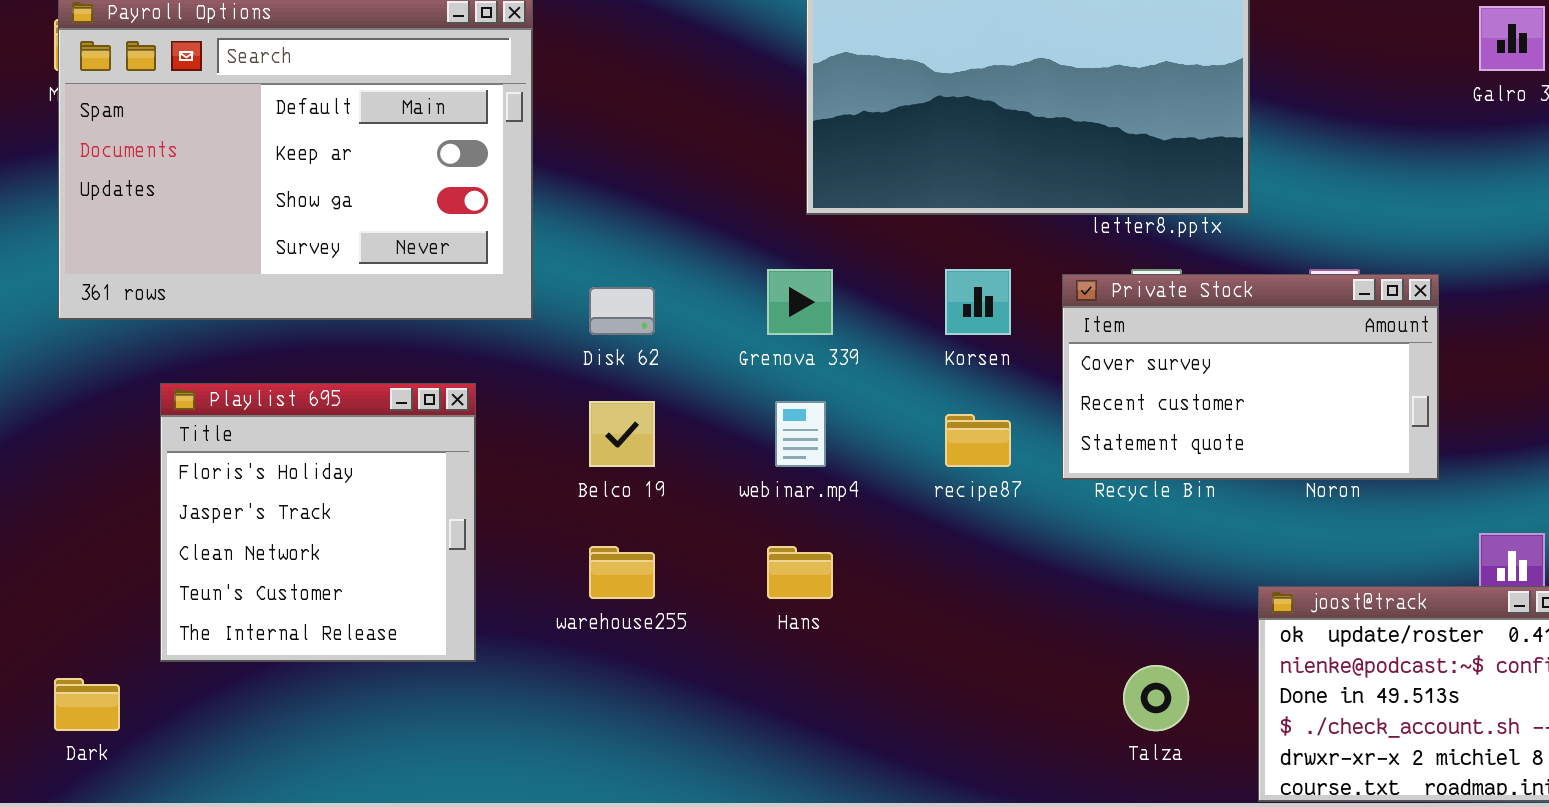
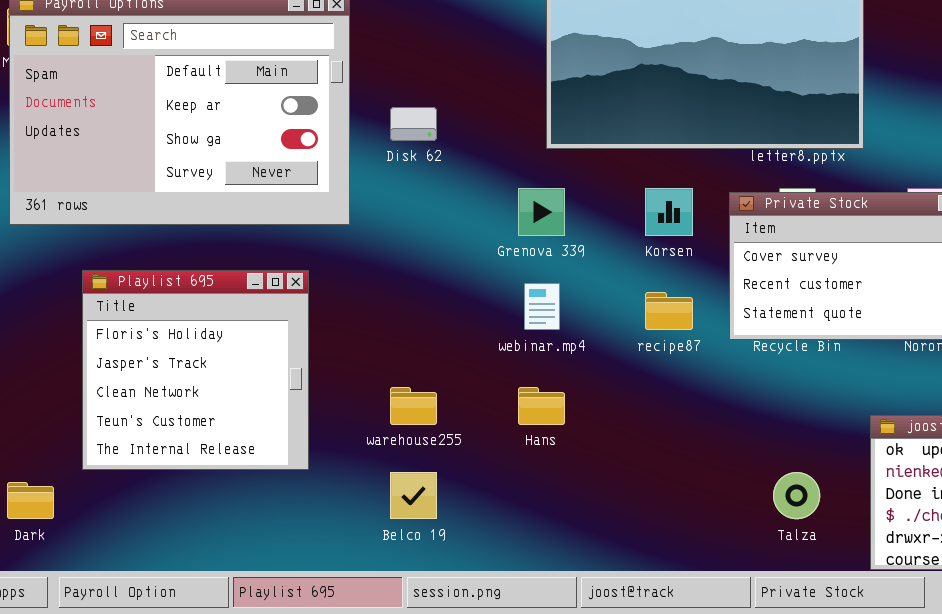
Disk 62: [589,287,655,335] -> [390,107,437,141], moved
Belco 19: [589,401,655,467] -> [390,472,437,519], moved

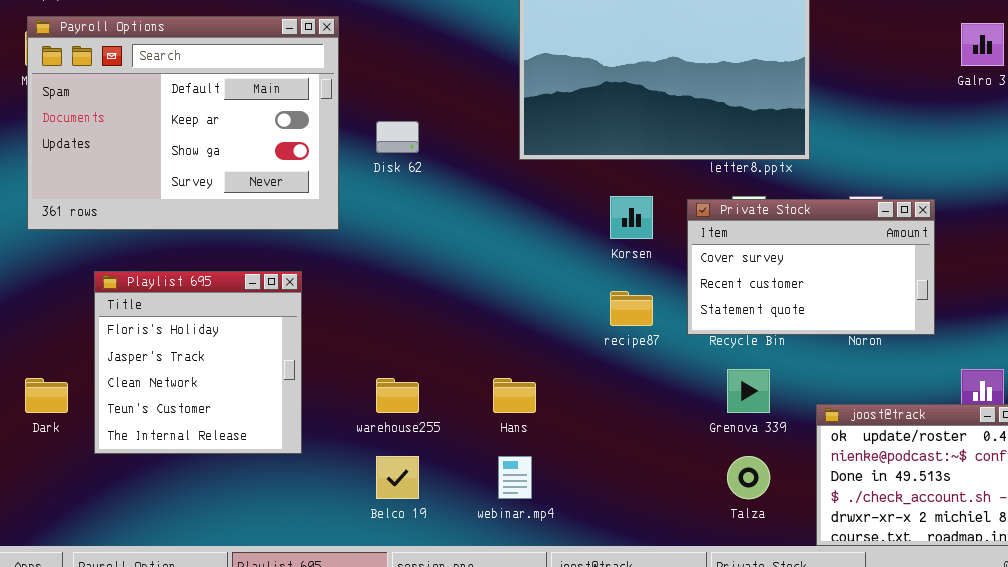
Grenova 339: [518,188,565,236] -> [727,369,770,413], moved
webinar.mp4: [524,283,560,330] -> [498,456,532,499], moved
Dark: [7,482,54,519] -> [25,378,68,413], moved

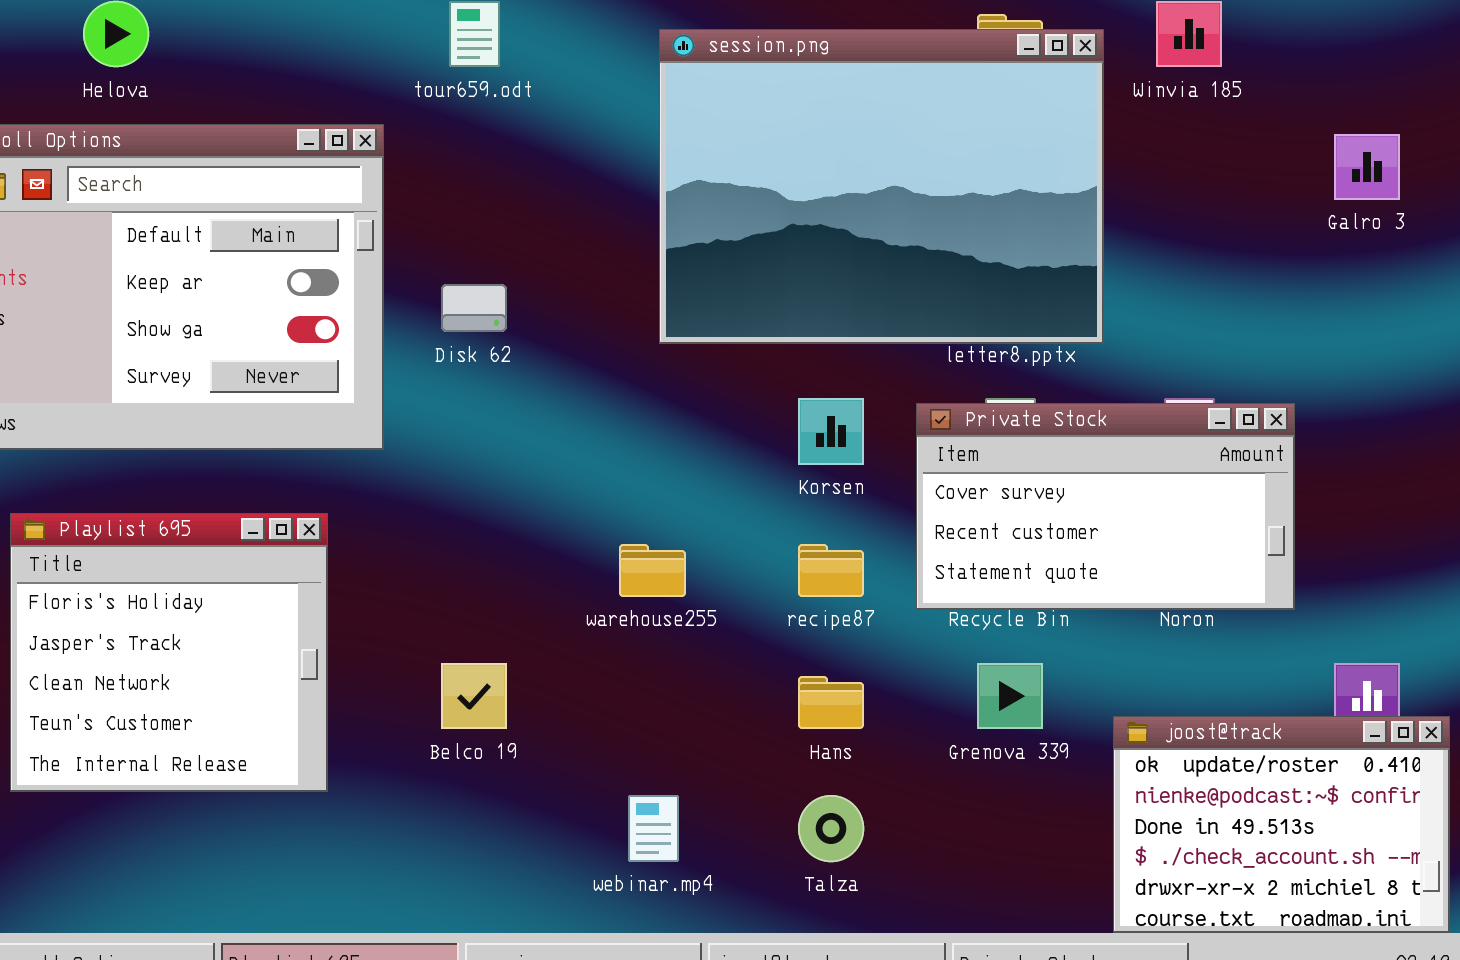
warehouse255: [376,378,419,413] -> [619,544,686,597], moved
Hans: [493,378,536,413] -> [798,676,864,729], moved
Belco 19: [376,456,419,499] -> [441,663,507,729], moved
Talza: [727,456,770,499] -> [798,795,864,862], moved

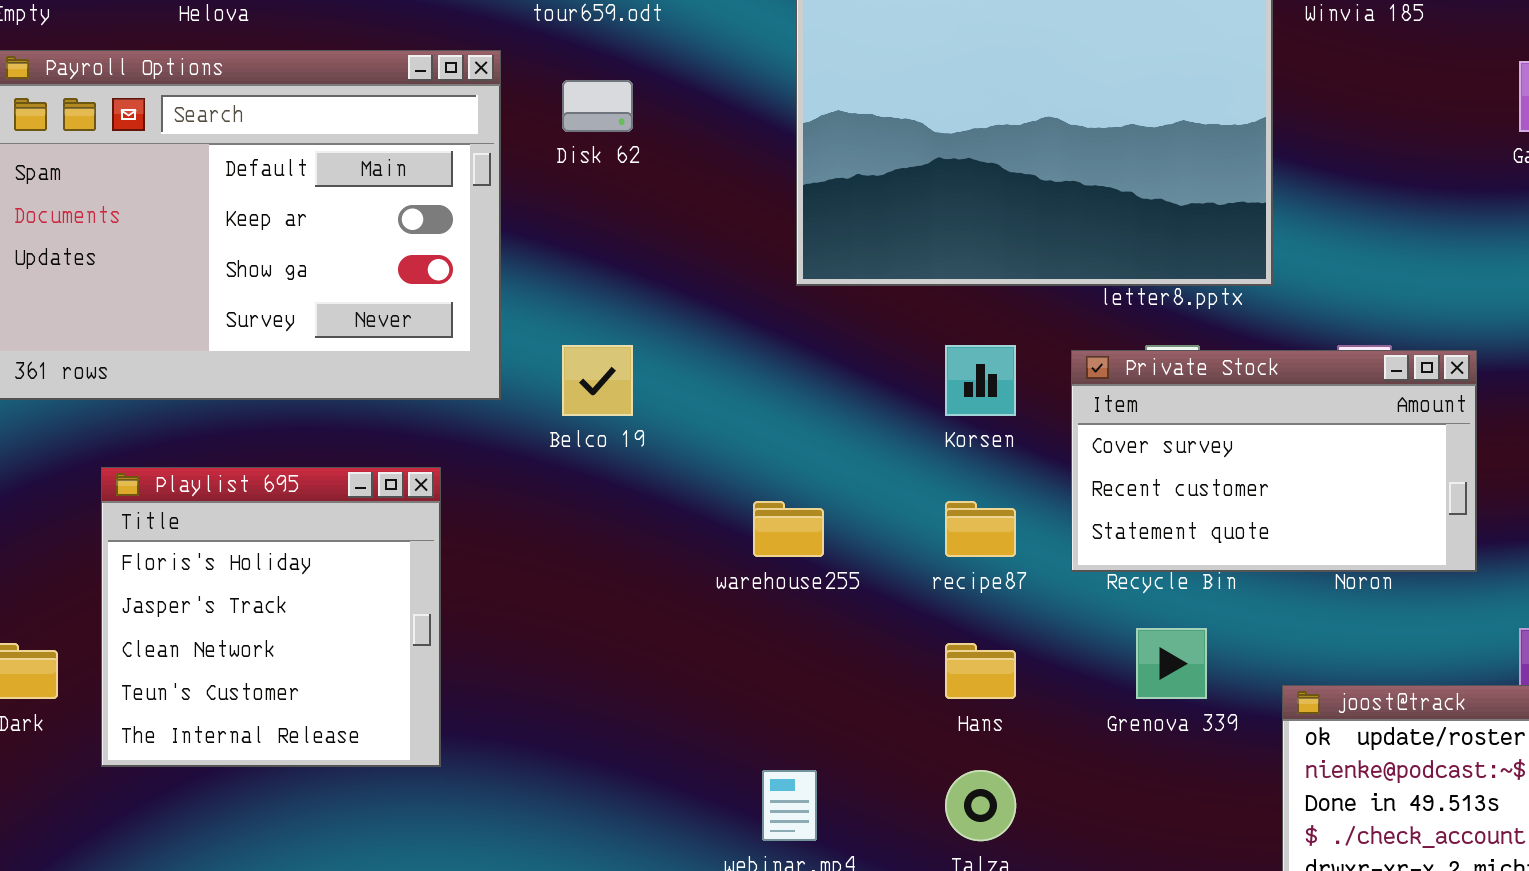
Disk 62: [441,284,507,332] -> [562,80,633,132], moved
Belco 19: [441,663,507,729] -> [562,345,633,416], moved

